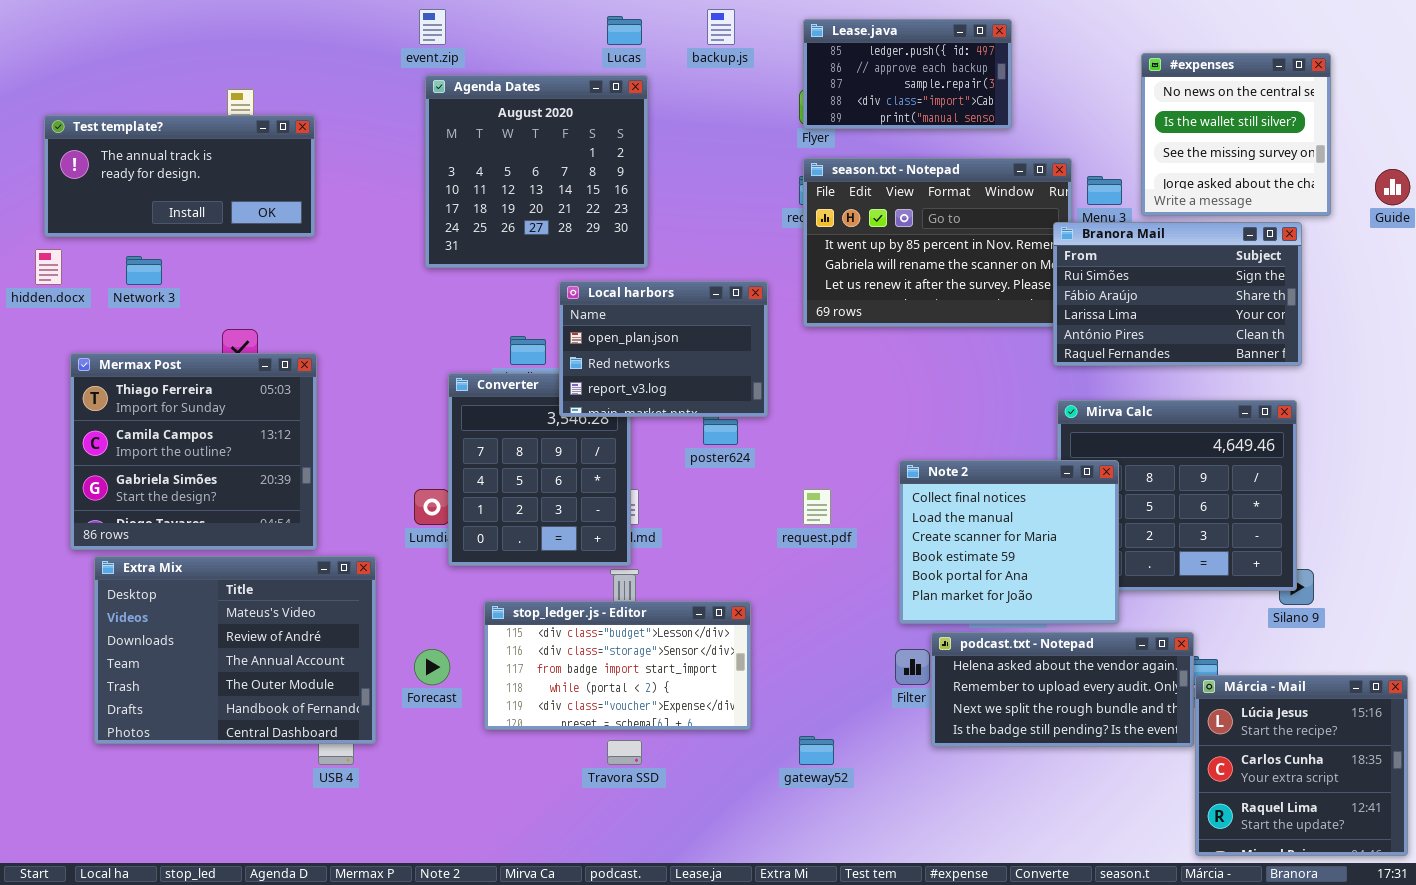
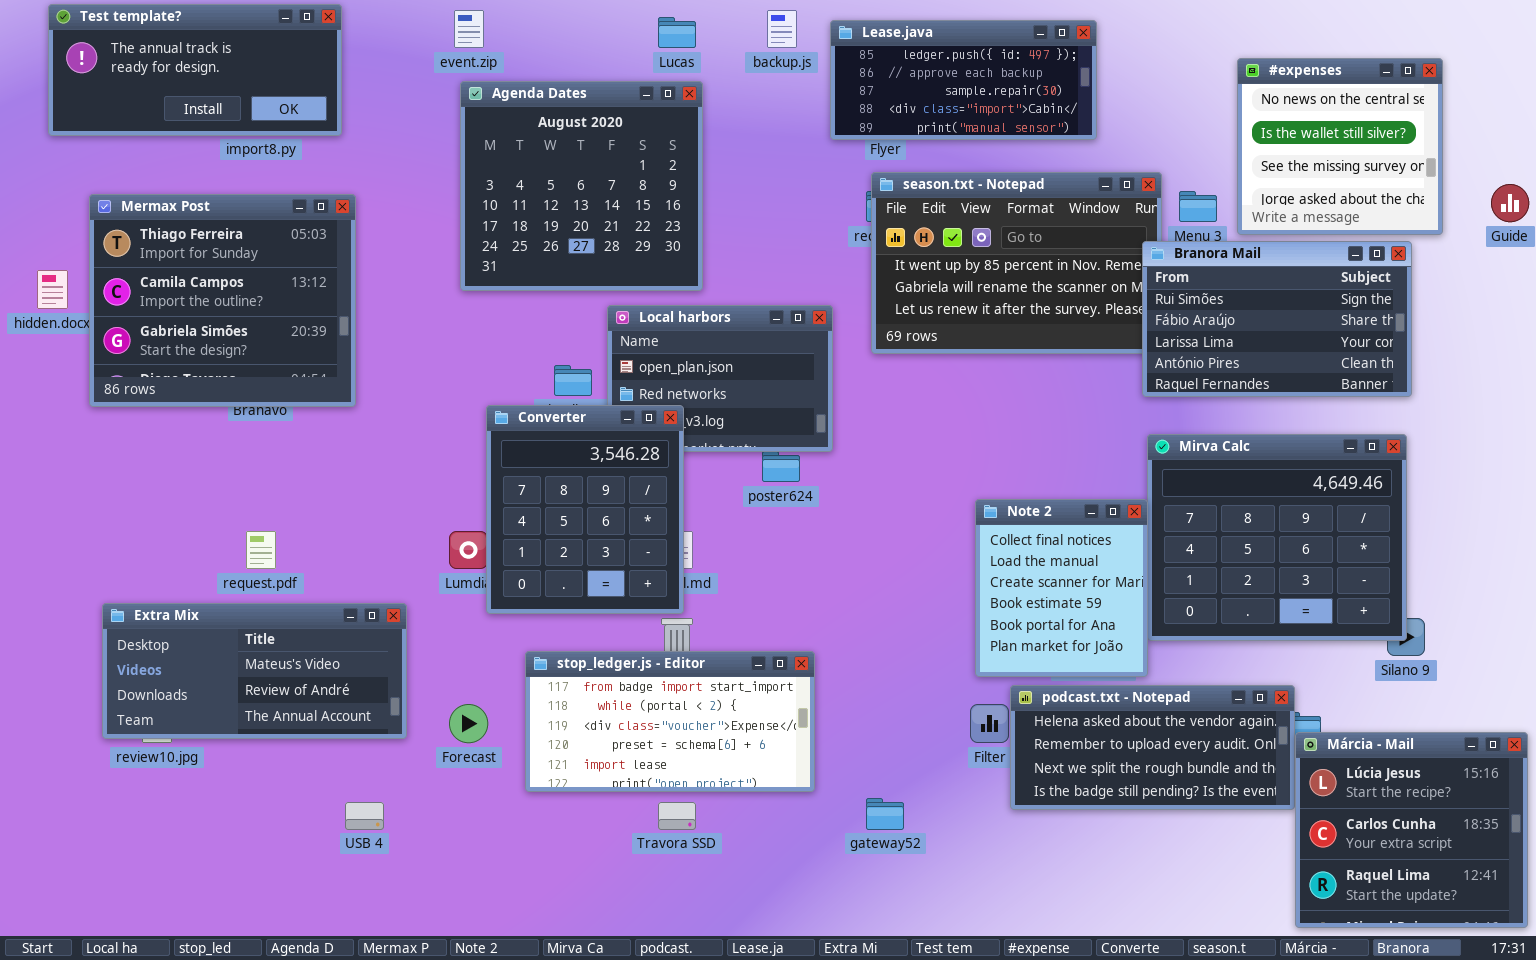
Lease.java: [803,19,1012,129] -> [830,20,1097,140], resized
Test template?: [44,115,315,237] -> [48,4,342,136], moved
Mermax Post: [70,353,317,550] -> [89,194,356,407], moved
Converter: [448,373,631,566] -> [486,405,684,614], raised
Note 2: [899,460,1119,624] -> [975,499,1148,677], resized
request.pdf: [803,489,831,525] -> [246,531,276,569], moved
Extra Mix: [94,556,376,744] -> [102,603,407,739], resized
stop_ledger.js - Editor: [484,601,751,730] -> [525,651,815,792], scrolled down 2 rows

